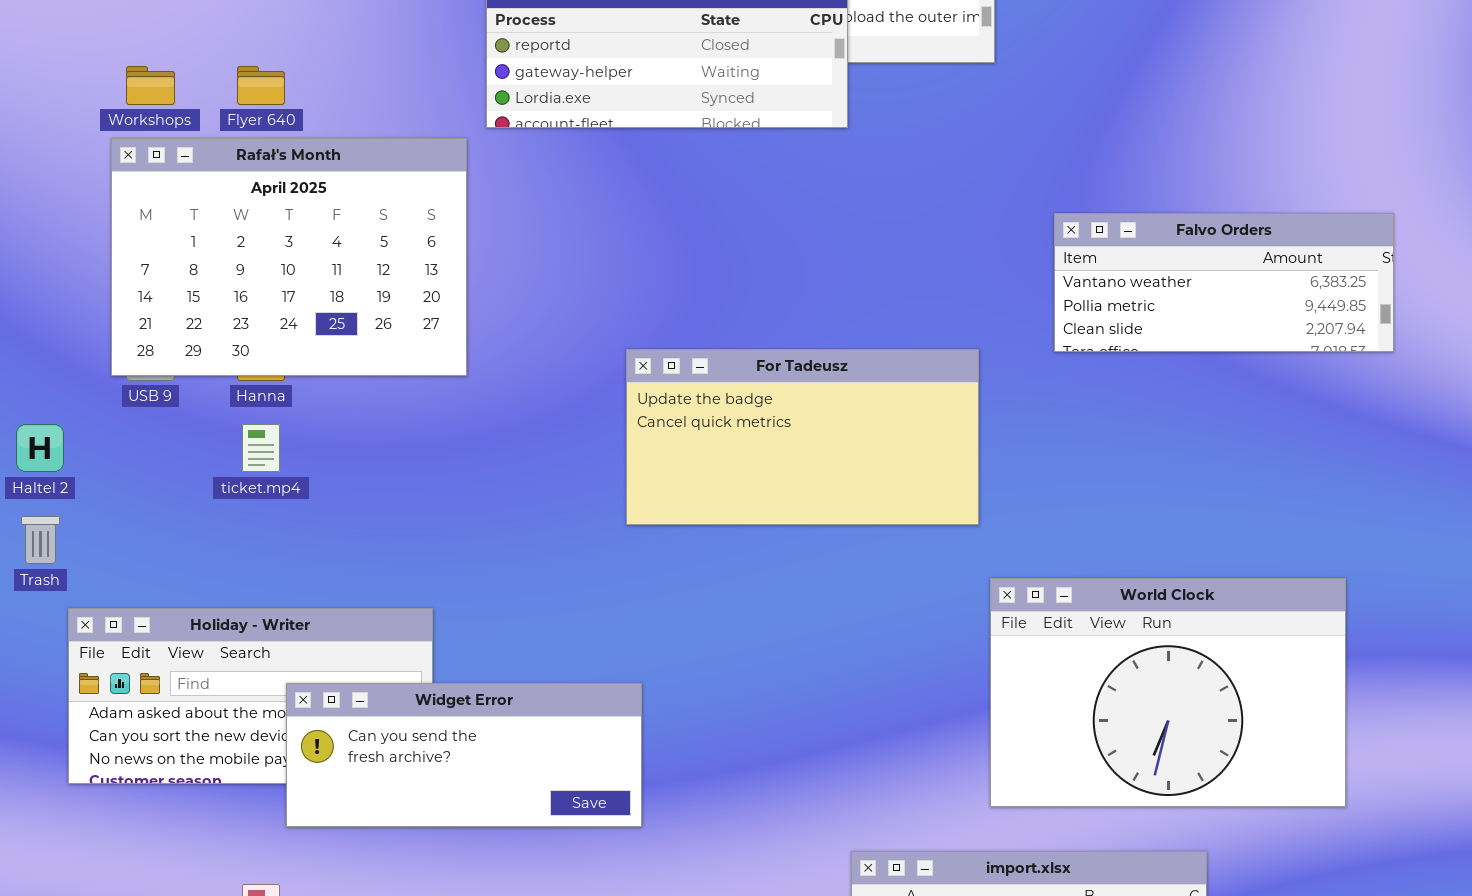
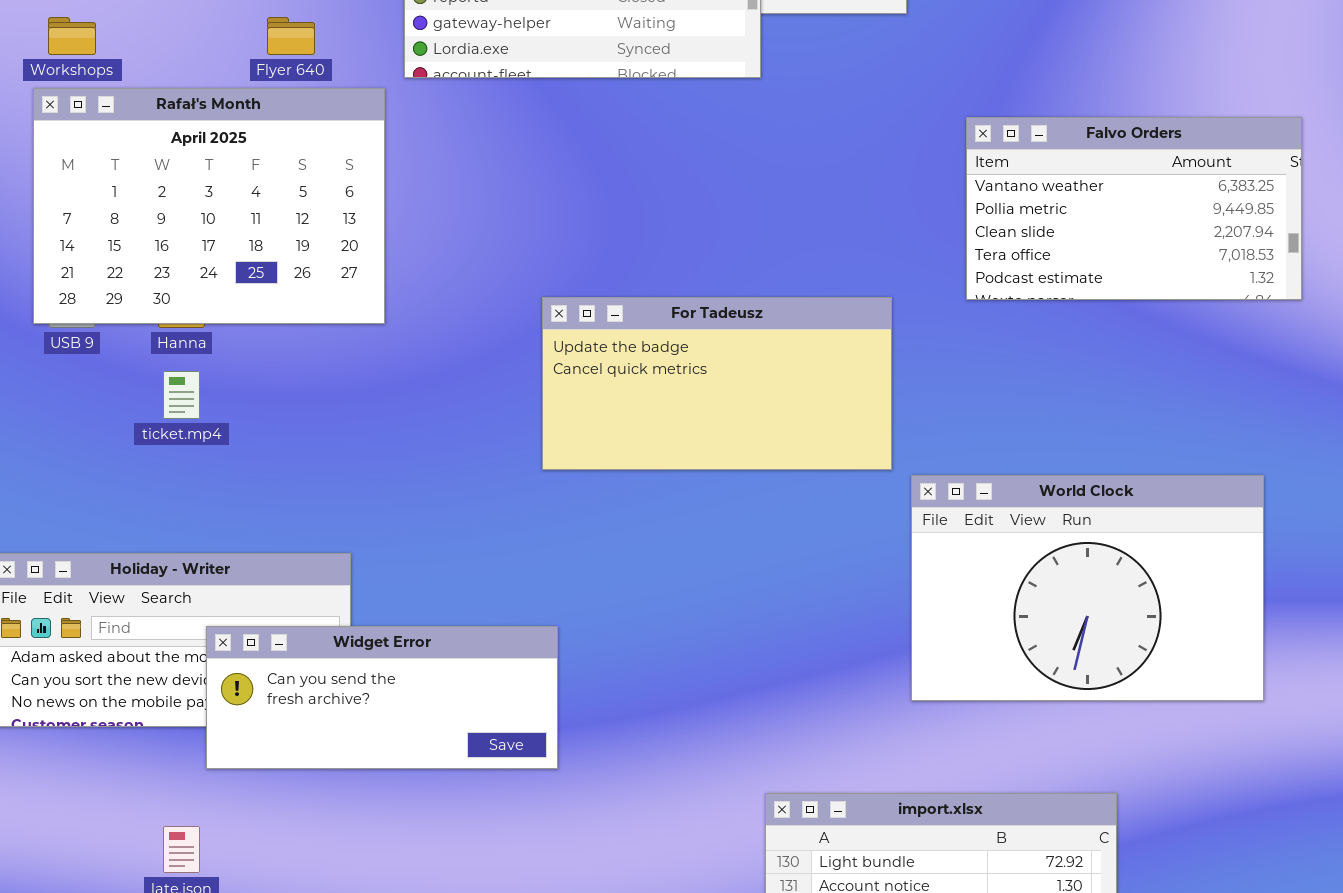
Flyer 640: [237,66,285,105] -> [267,17,315,55], moved
Falvo Orders: [1054,213,1394,352] -> [966,117,1302,300], resized
World Clock: [990,578,1346,807] -> [911,475,1264,701], moved

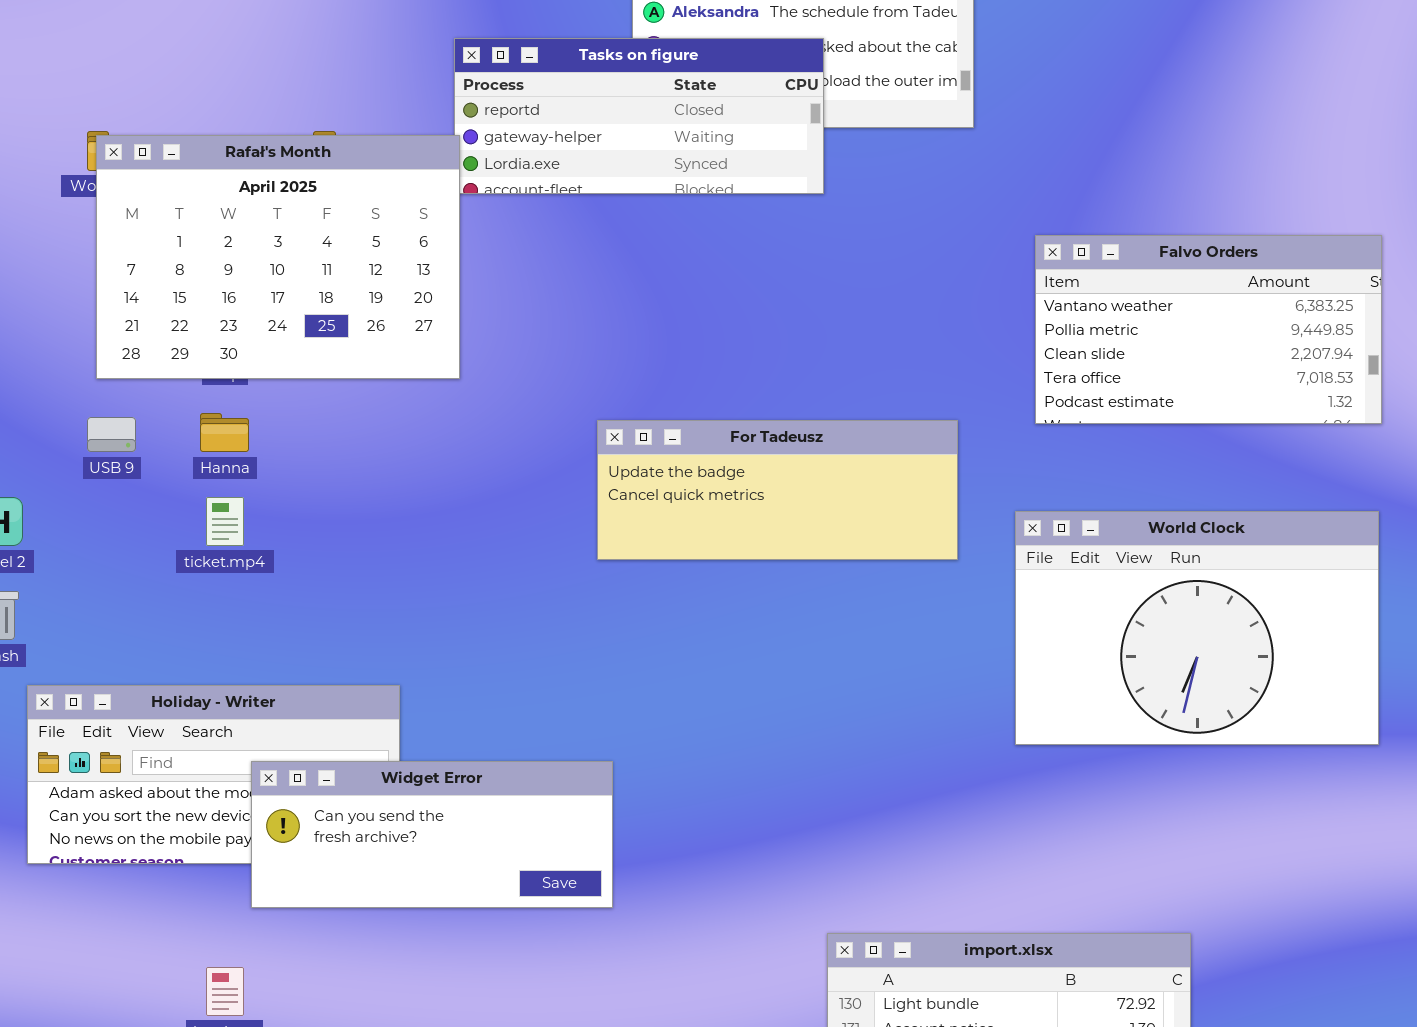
Rafał's Month: [33,88,385,324] -> [96,135,460,379], moved
For Tadeusz: [542,297,892,470] -> [597,420,958,560], resized
World Clock: [911,475,1264,701] -> [1015,511,1379,745], moved

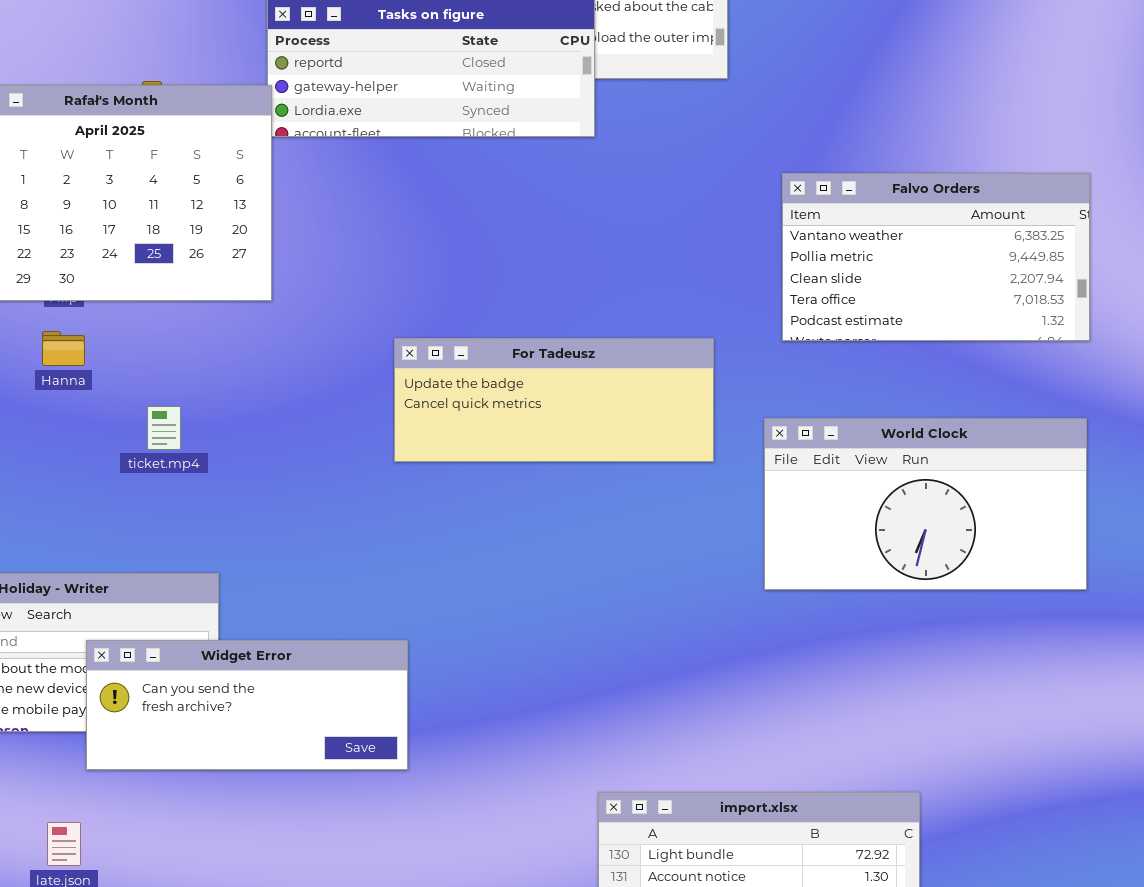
ticket.mp4: [206,497,244,546] -> [147,406,181,450], moved
World Clock: [1015,511,1379,745] -> [764,418,1087,590], resized

